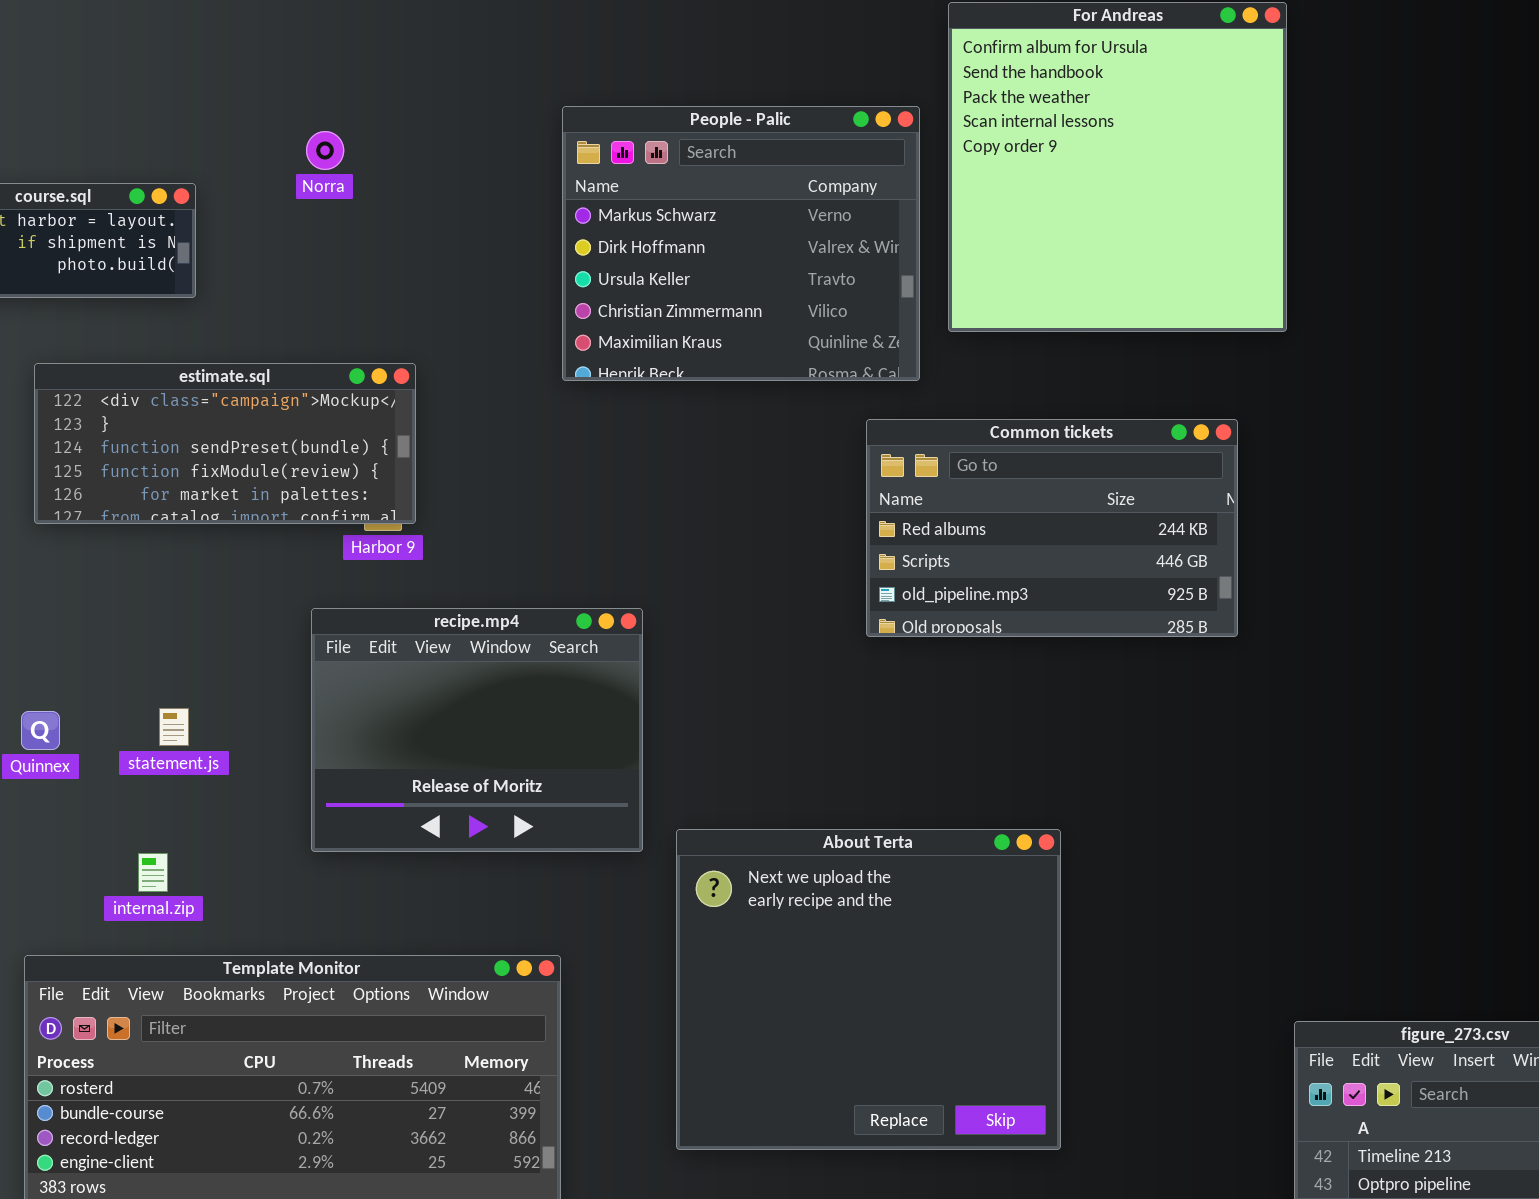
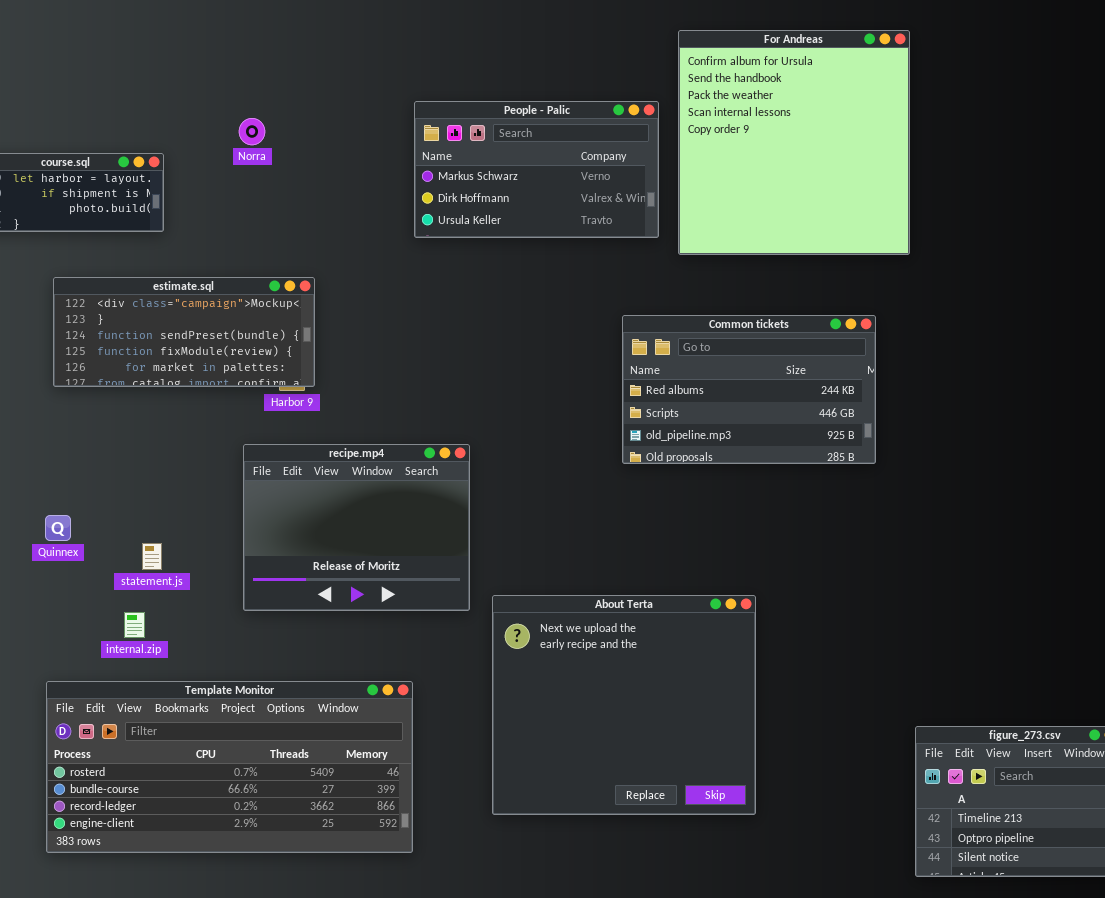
People - Palic: [562,106,920,381] -> [414,101,659,238], resized
statement.js: [159,708,189,746] -> [142,543,162,570], moved

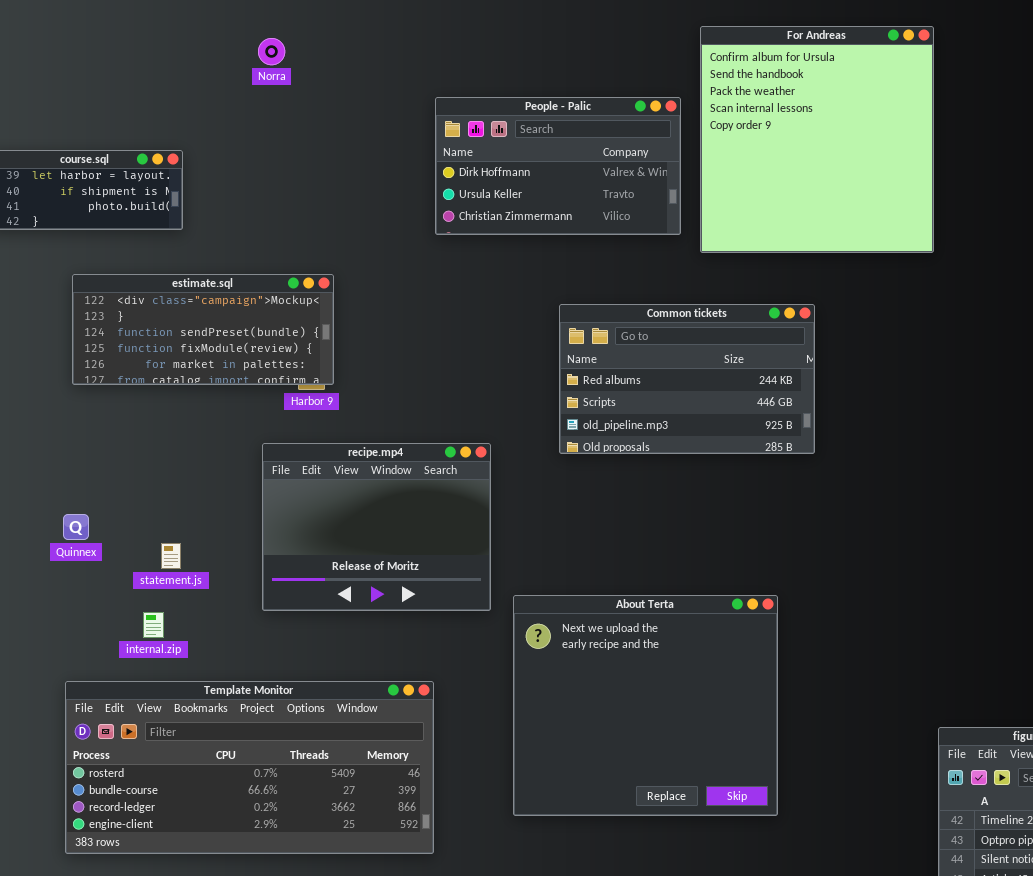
People - Palic: [414,101,659,238] -> [435,97,681,235], scrolled down 1 row
Norra: [239,118,265,145] -> [258,38,285,65], moved
Common tickets: [622,315,876,464] -> [559,304,815,454], moved

